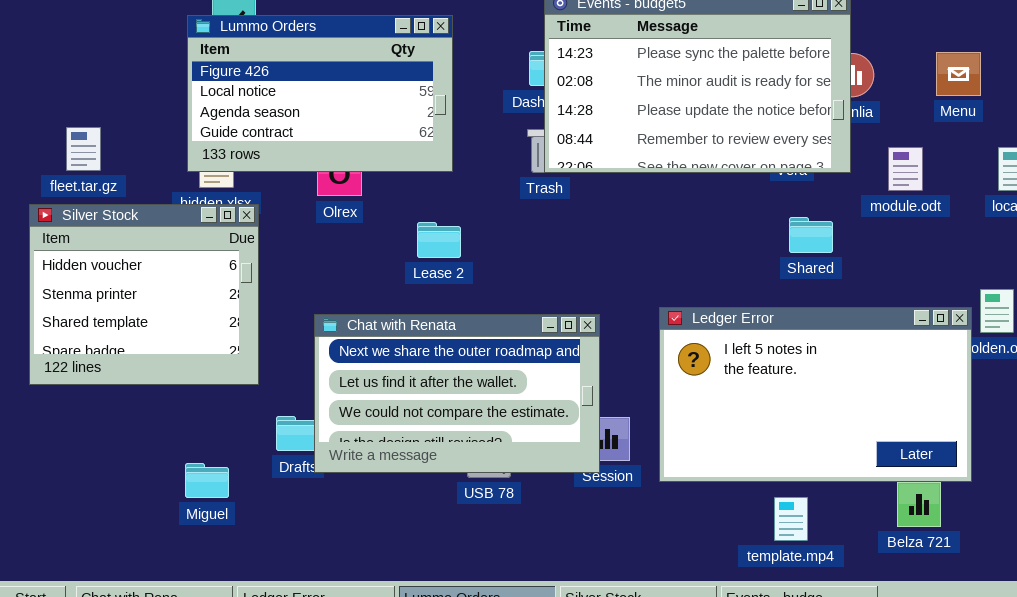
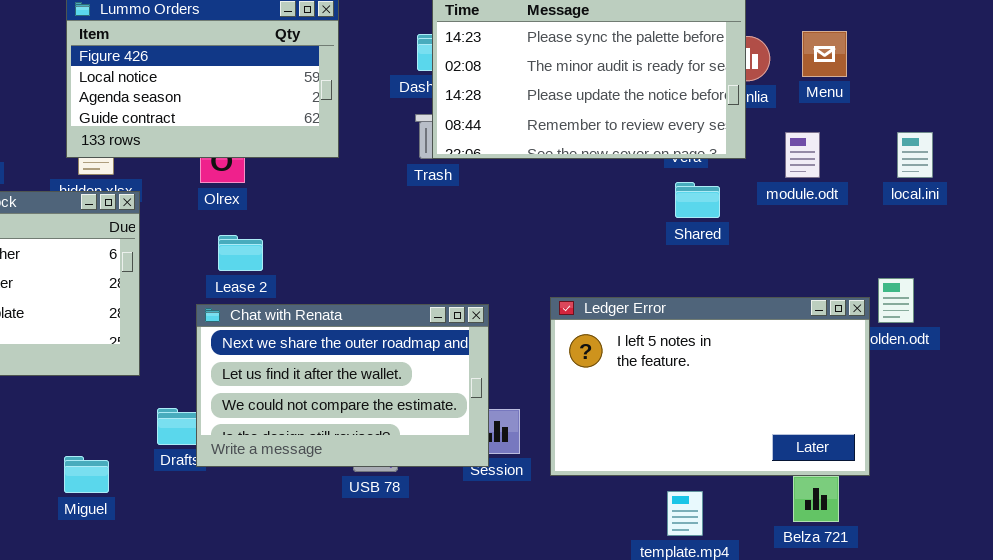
Menu: [936,52,981,96] -> [802,31,847,77], moved
Shared: [789,217,833,253] -> [675,182,720,218], moved
Lease 2: [417,222,461,258] -> [218,235,263,271], moved

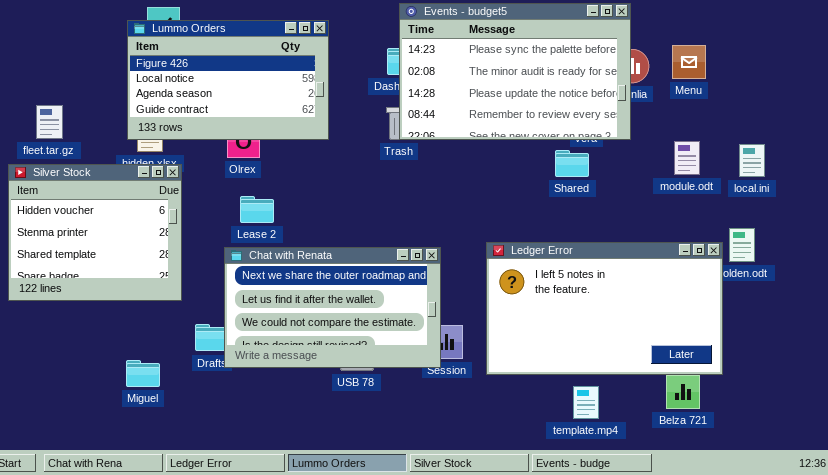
module.odt: [785,132,820,178] -> [674,141,700,175], moved
local.ini: [897,132,933,178] -> [739,144,765,177], moved
Shared: [675,182,720,218] -> [555,150,589,177], moved

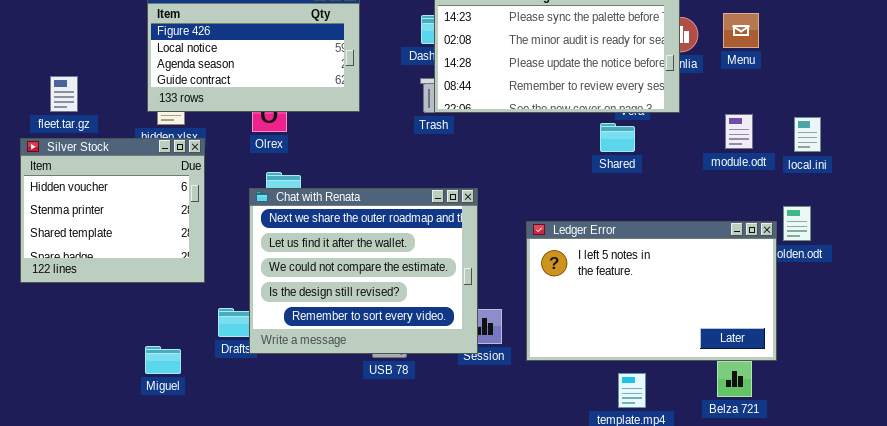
Chat with Renata: [224,247,441,368] -> [249,188,478,354], resized

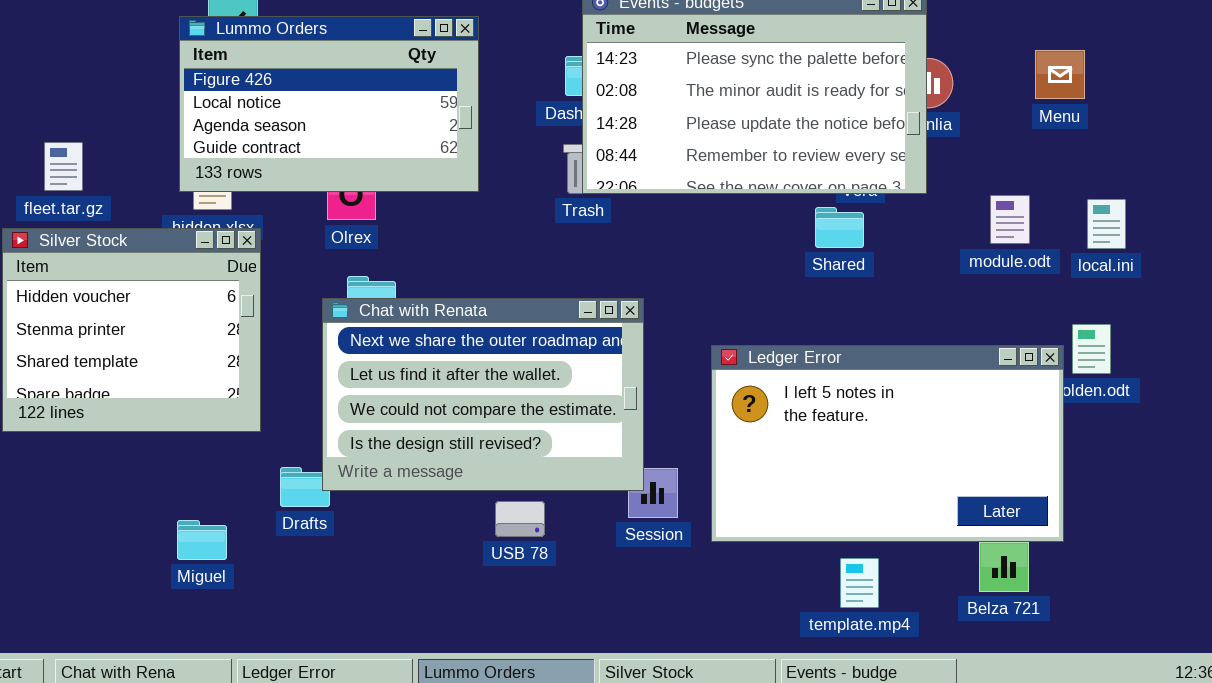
Menu: [723,13,759,48] -> [1035,50,1085,99], moved
Chat with Renata: [249,188,478,354] -> [322,298,644,491], resized

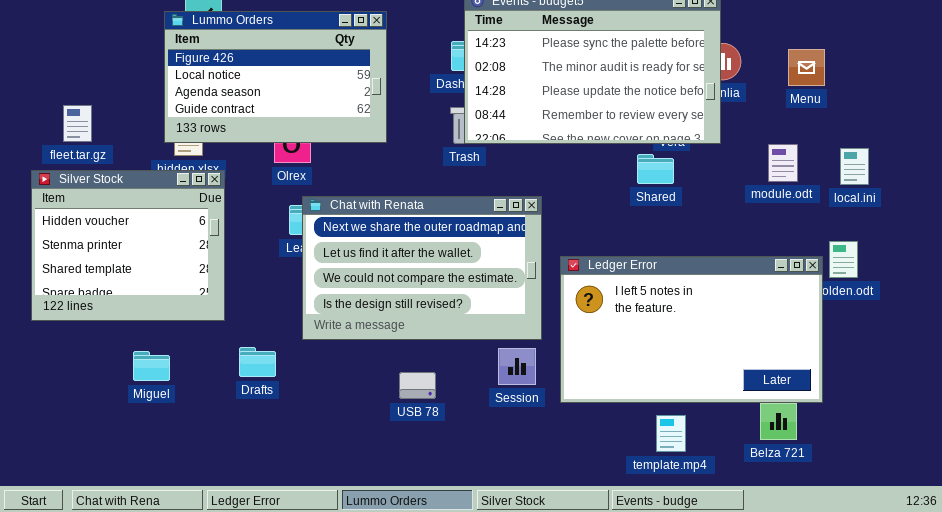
Menu: [1035,50,1085,99] -> [788,49,825,86], moved
Chat with Renata: [322,298,644,491] -> [302,196,542,340], moved
Miguel: [177,520,227,560] -> [133,351,170,381], moved

